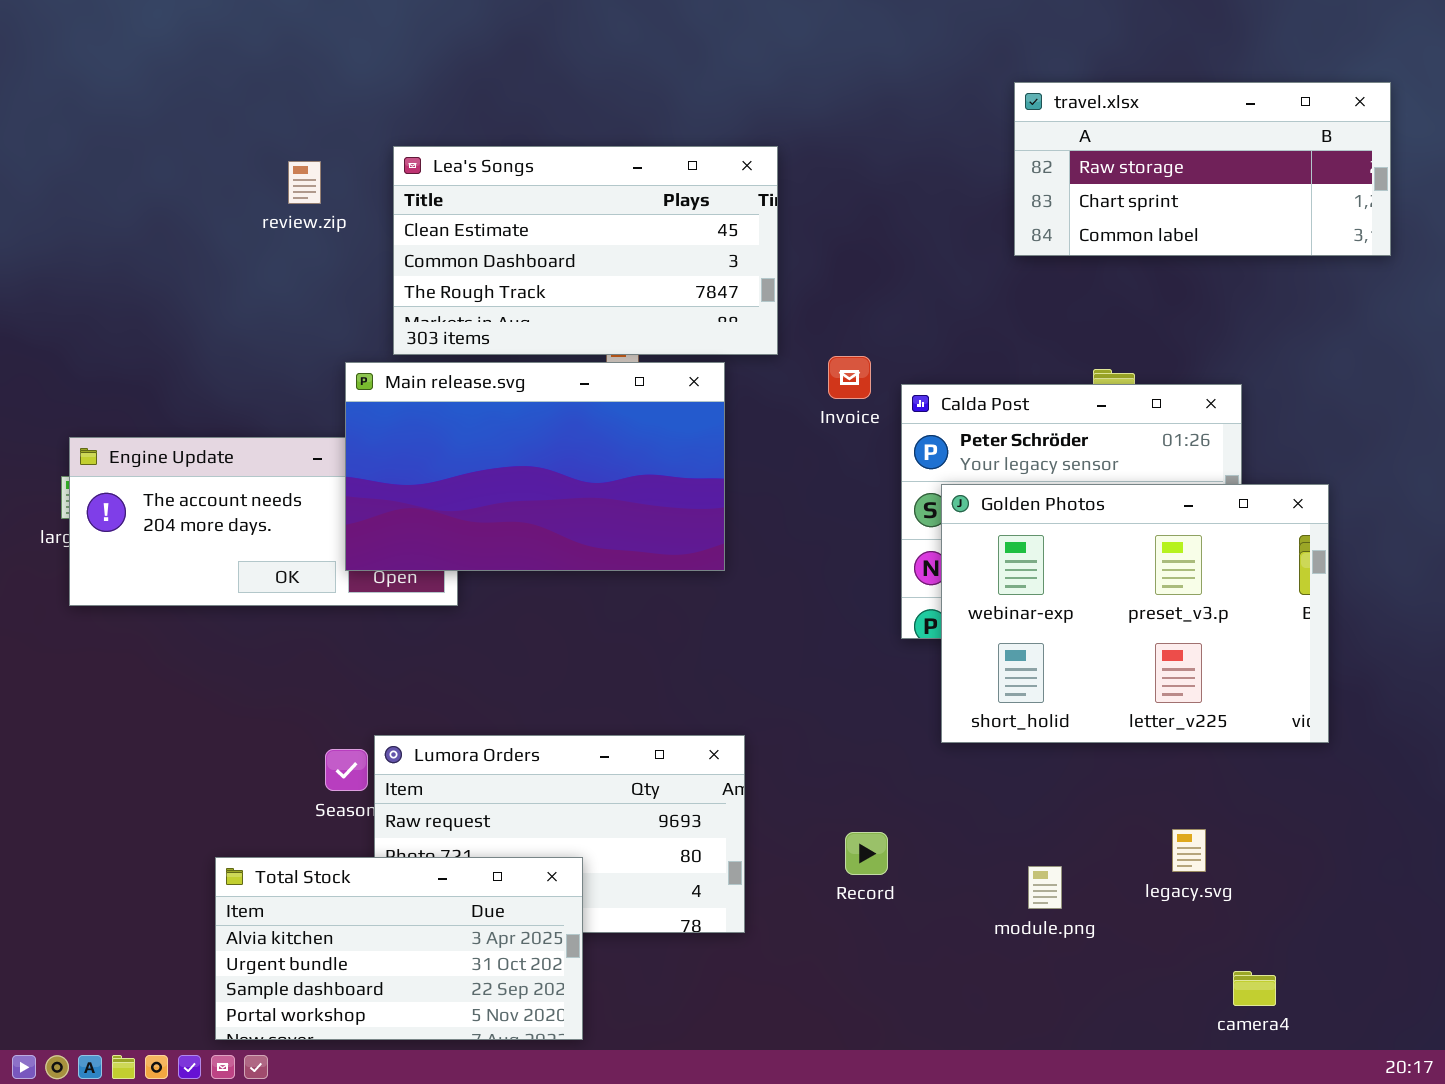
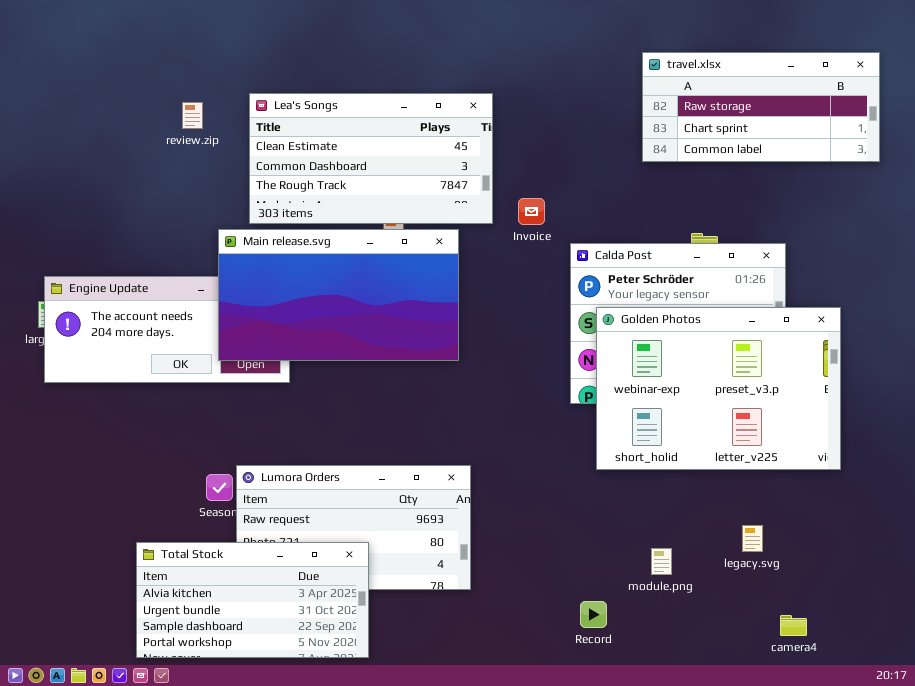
Invoice: [828,356,871,399] -> [518,198,545,225], moved
Record: [845,832,888,875] -> [580,601,607,628], moved

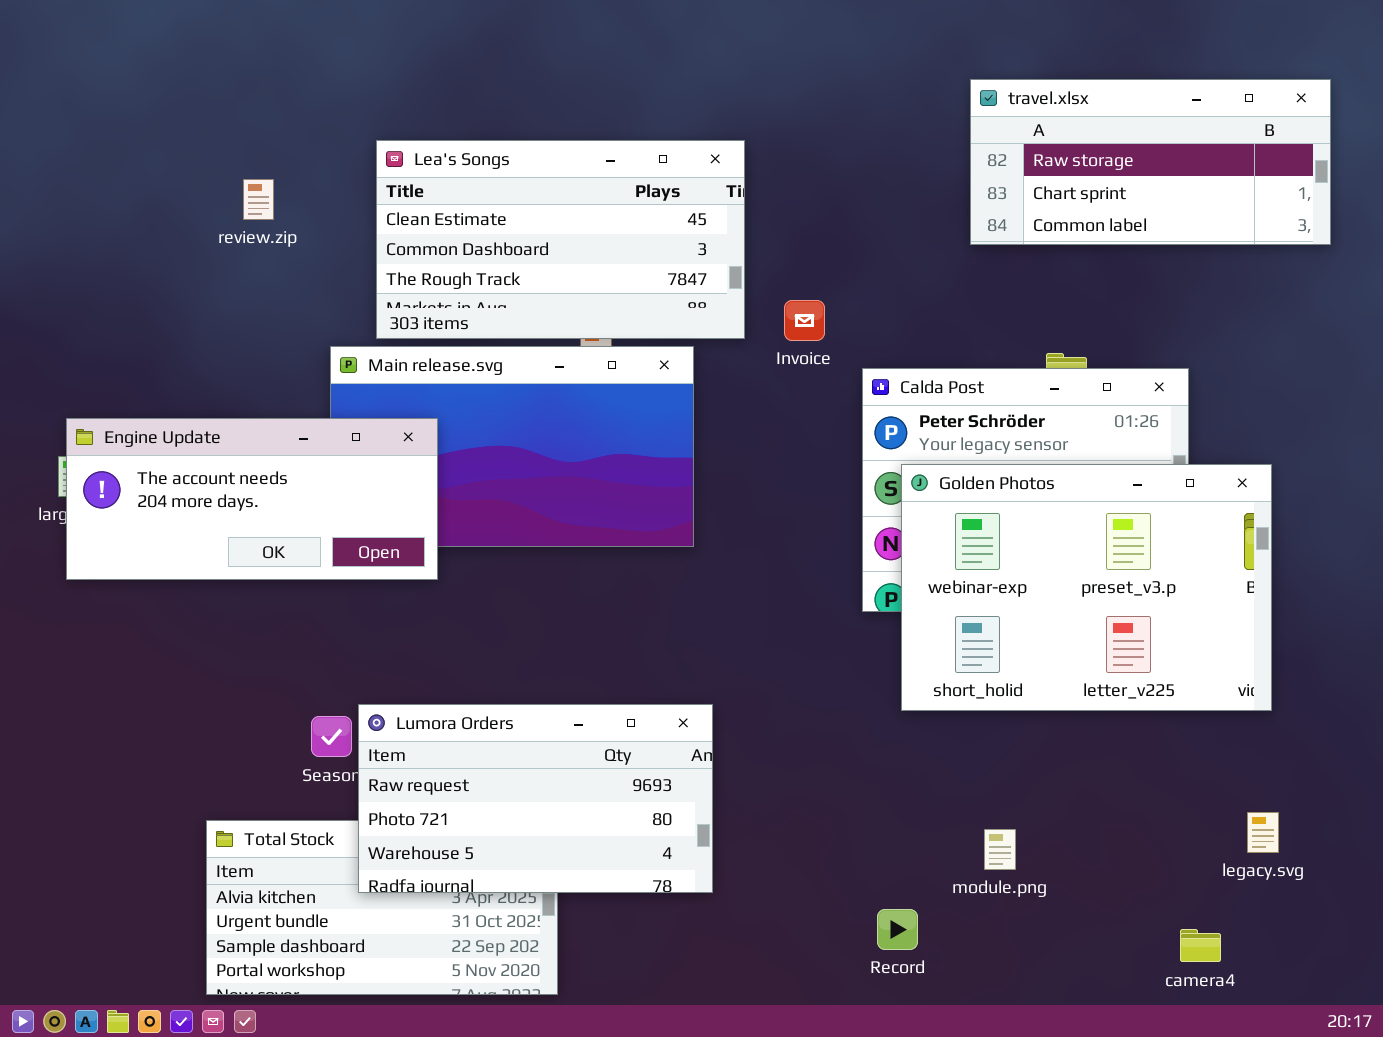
review.zip: [182,102,203,129] -> [243,179,274,220], moved
Engine Update: [44,276,290,383] -> [66,418,438,580], raised
Lumora Orders: [236,465,471,590] -> [358,704,713,893], raised
legacy.svg: [742,525,763,552] -> [1247,812,1279,853], moved

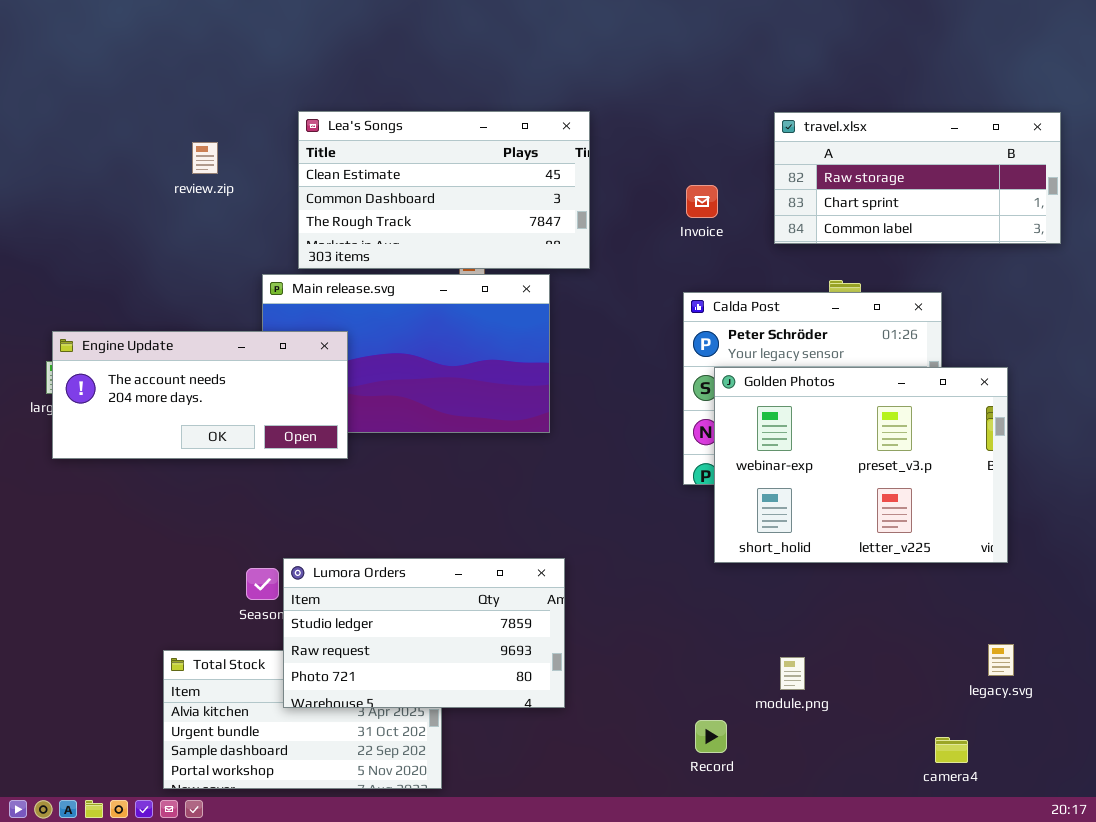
travel.xlsx: [970,79,1331,245] -> [774,112,1061,244], moved
Invoice: [784,300,825,341] -> [686,185,718,218], moved
Lumora Orders: [358,704,713,893] -> [283,558,565,708], scrolled up 1 row

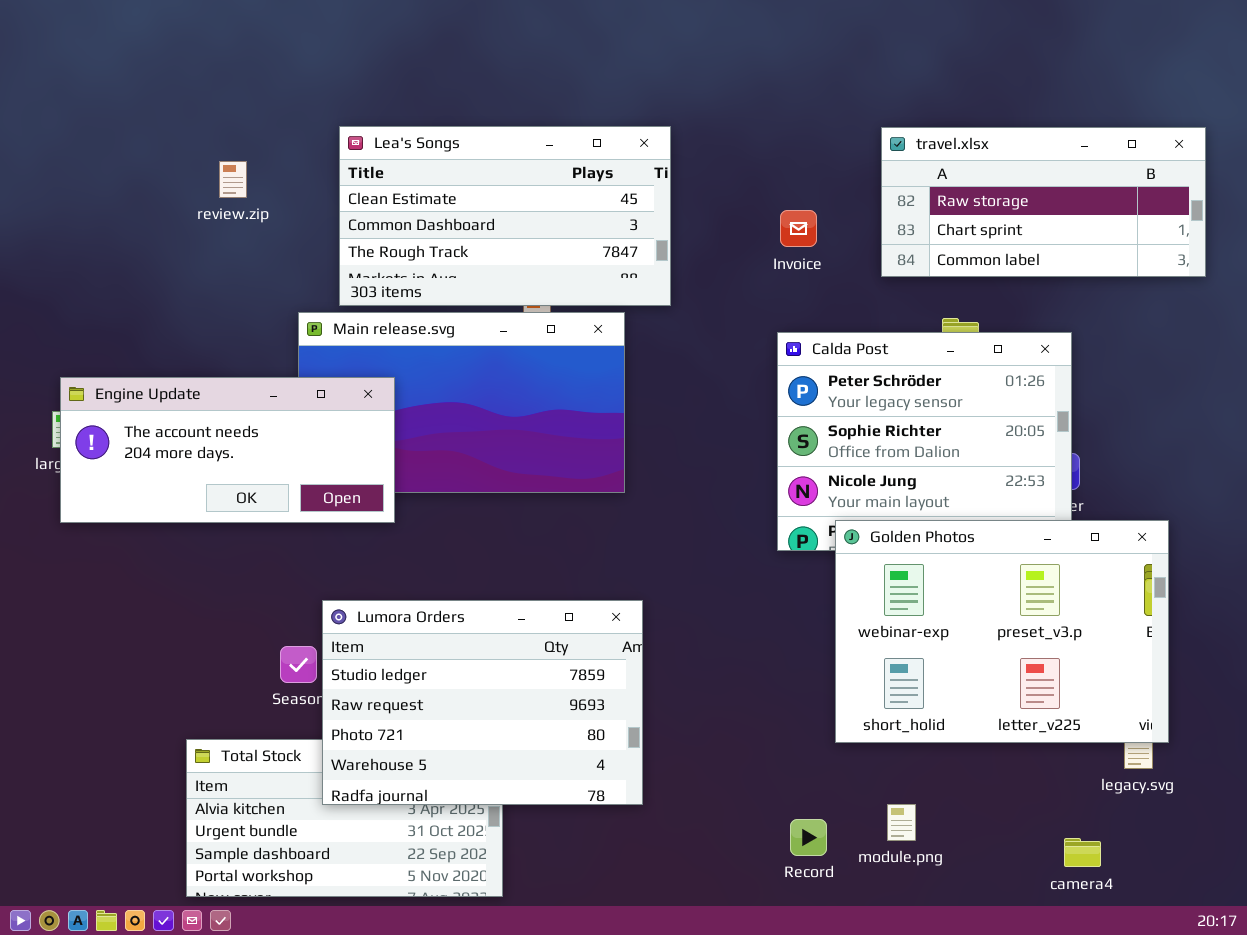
Golden Photos: [714,367,1008,563] -> [835,520,1169,743], moved
Lumora Orders: [283,558,565,708] -> [322,600,643,805], resized
module.png: [780,657,805,690] -> [887,804,916,841], moved

